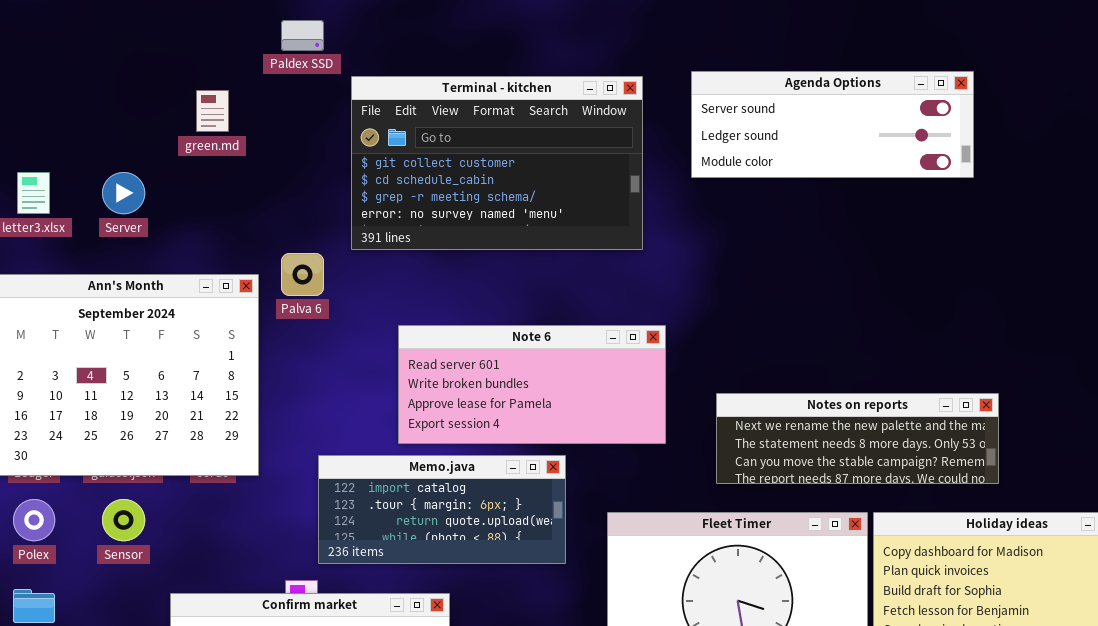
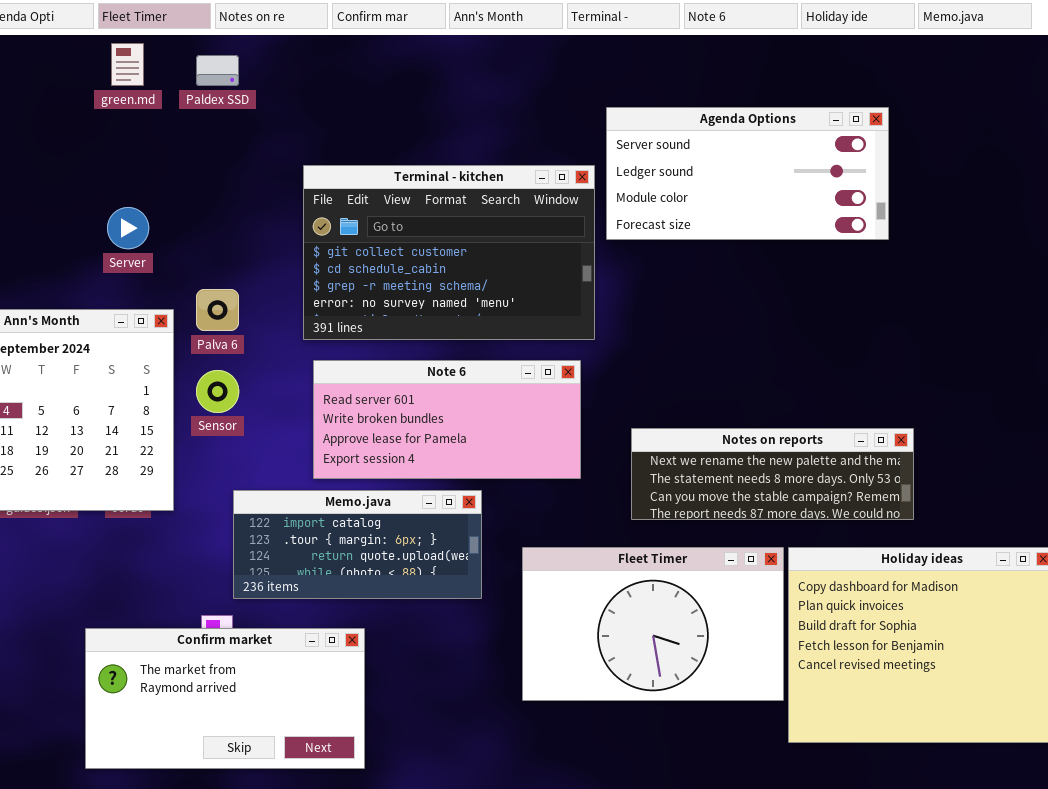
Agenda Options: [691,71,974,178] -> [606,107,889,240], resized
Terminal - kitchen: [351,76,643,250] -> [303,165,595,340], moved
green.md: [196,90,229,132] -> [111,43,144,86], moved
Server: [102,172,145,214] -> [107,207,149,249], moved
Sensor: [102,499,145,541] -> [196,370,239,413], moved

